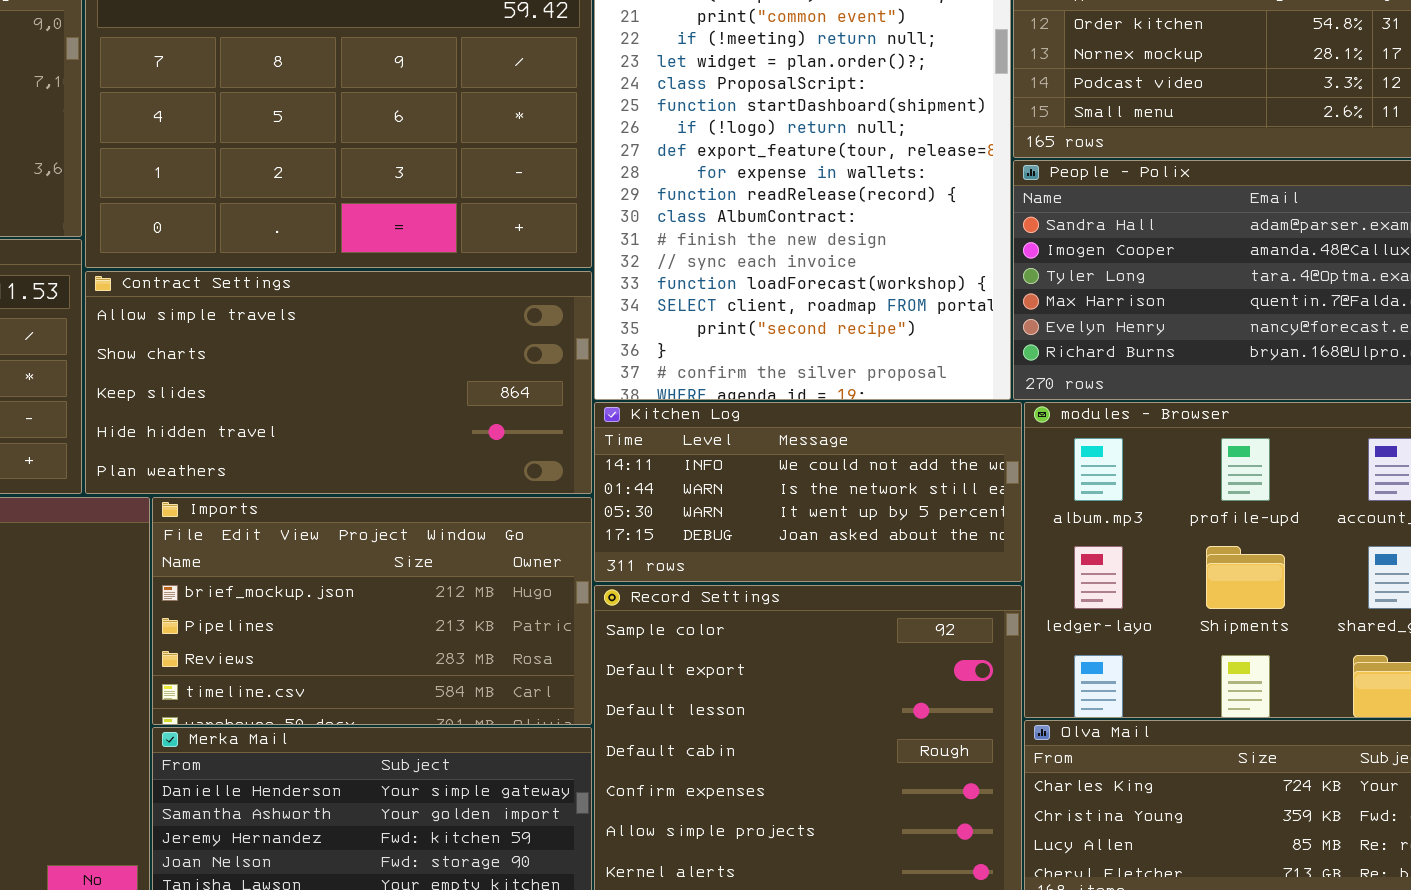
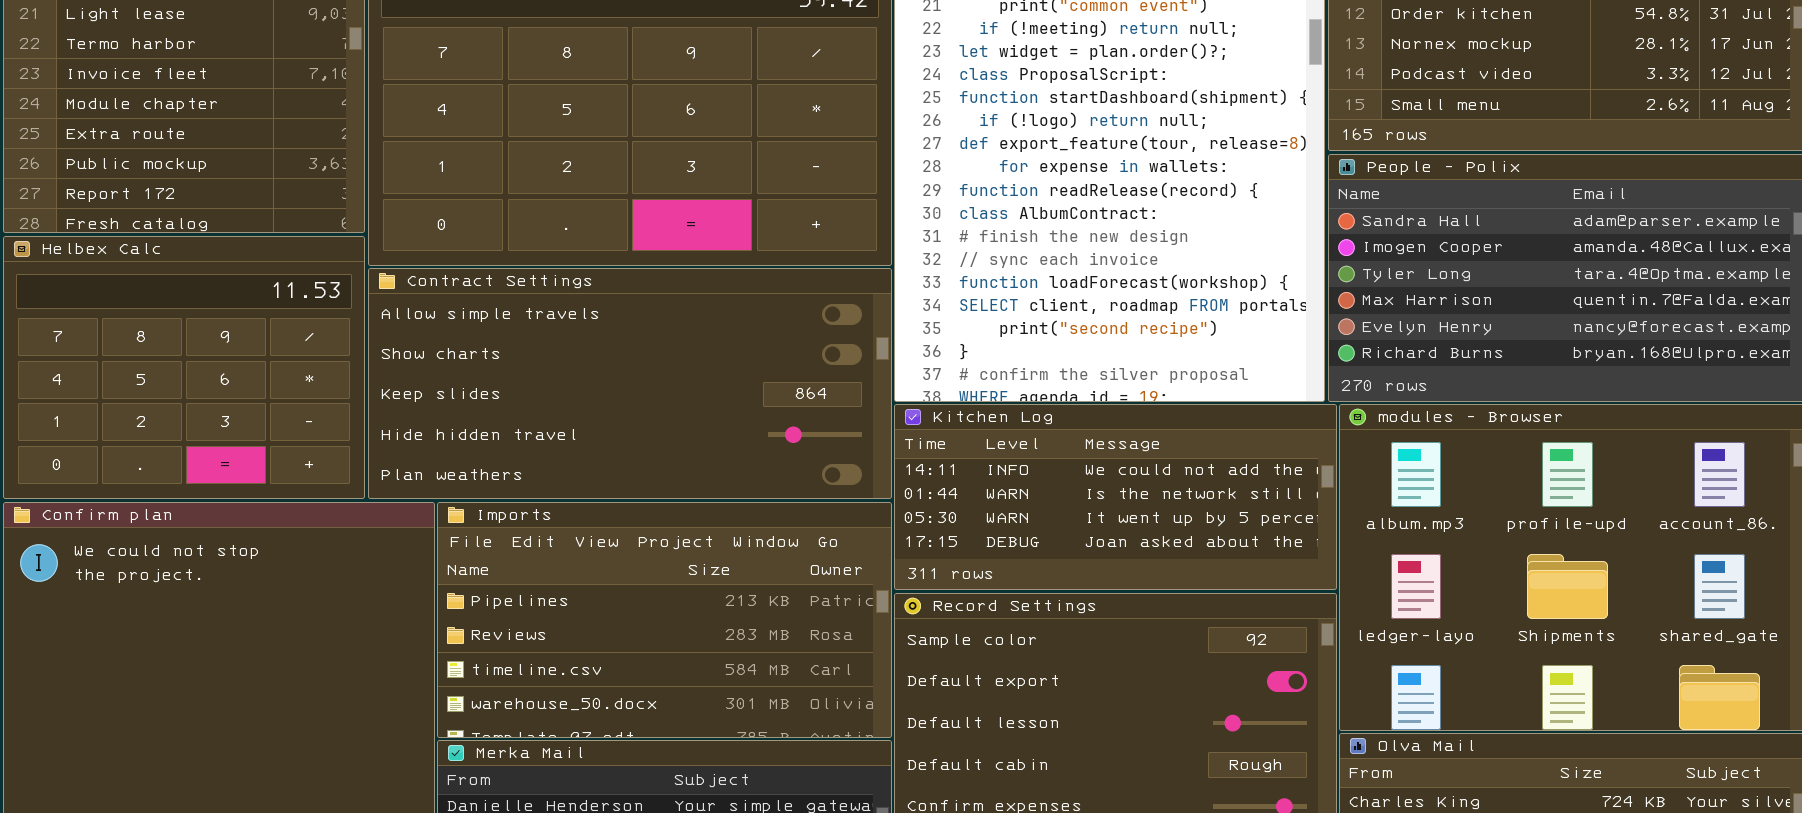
Imports: [152,497,592,725] -> [437,502,892,738], scrolled down 1 row

